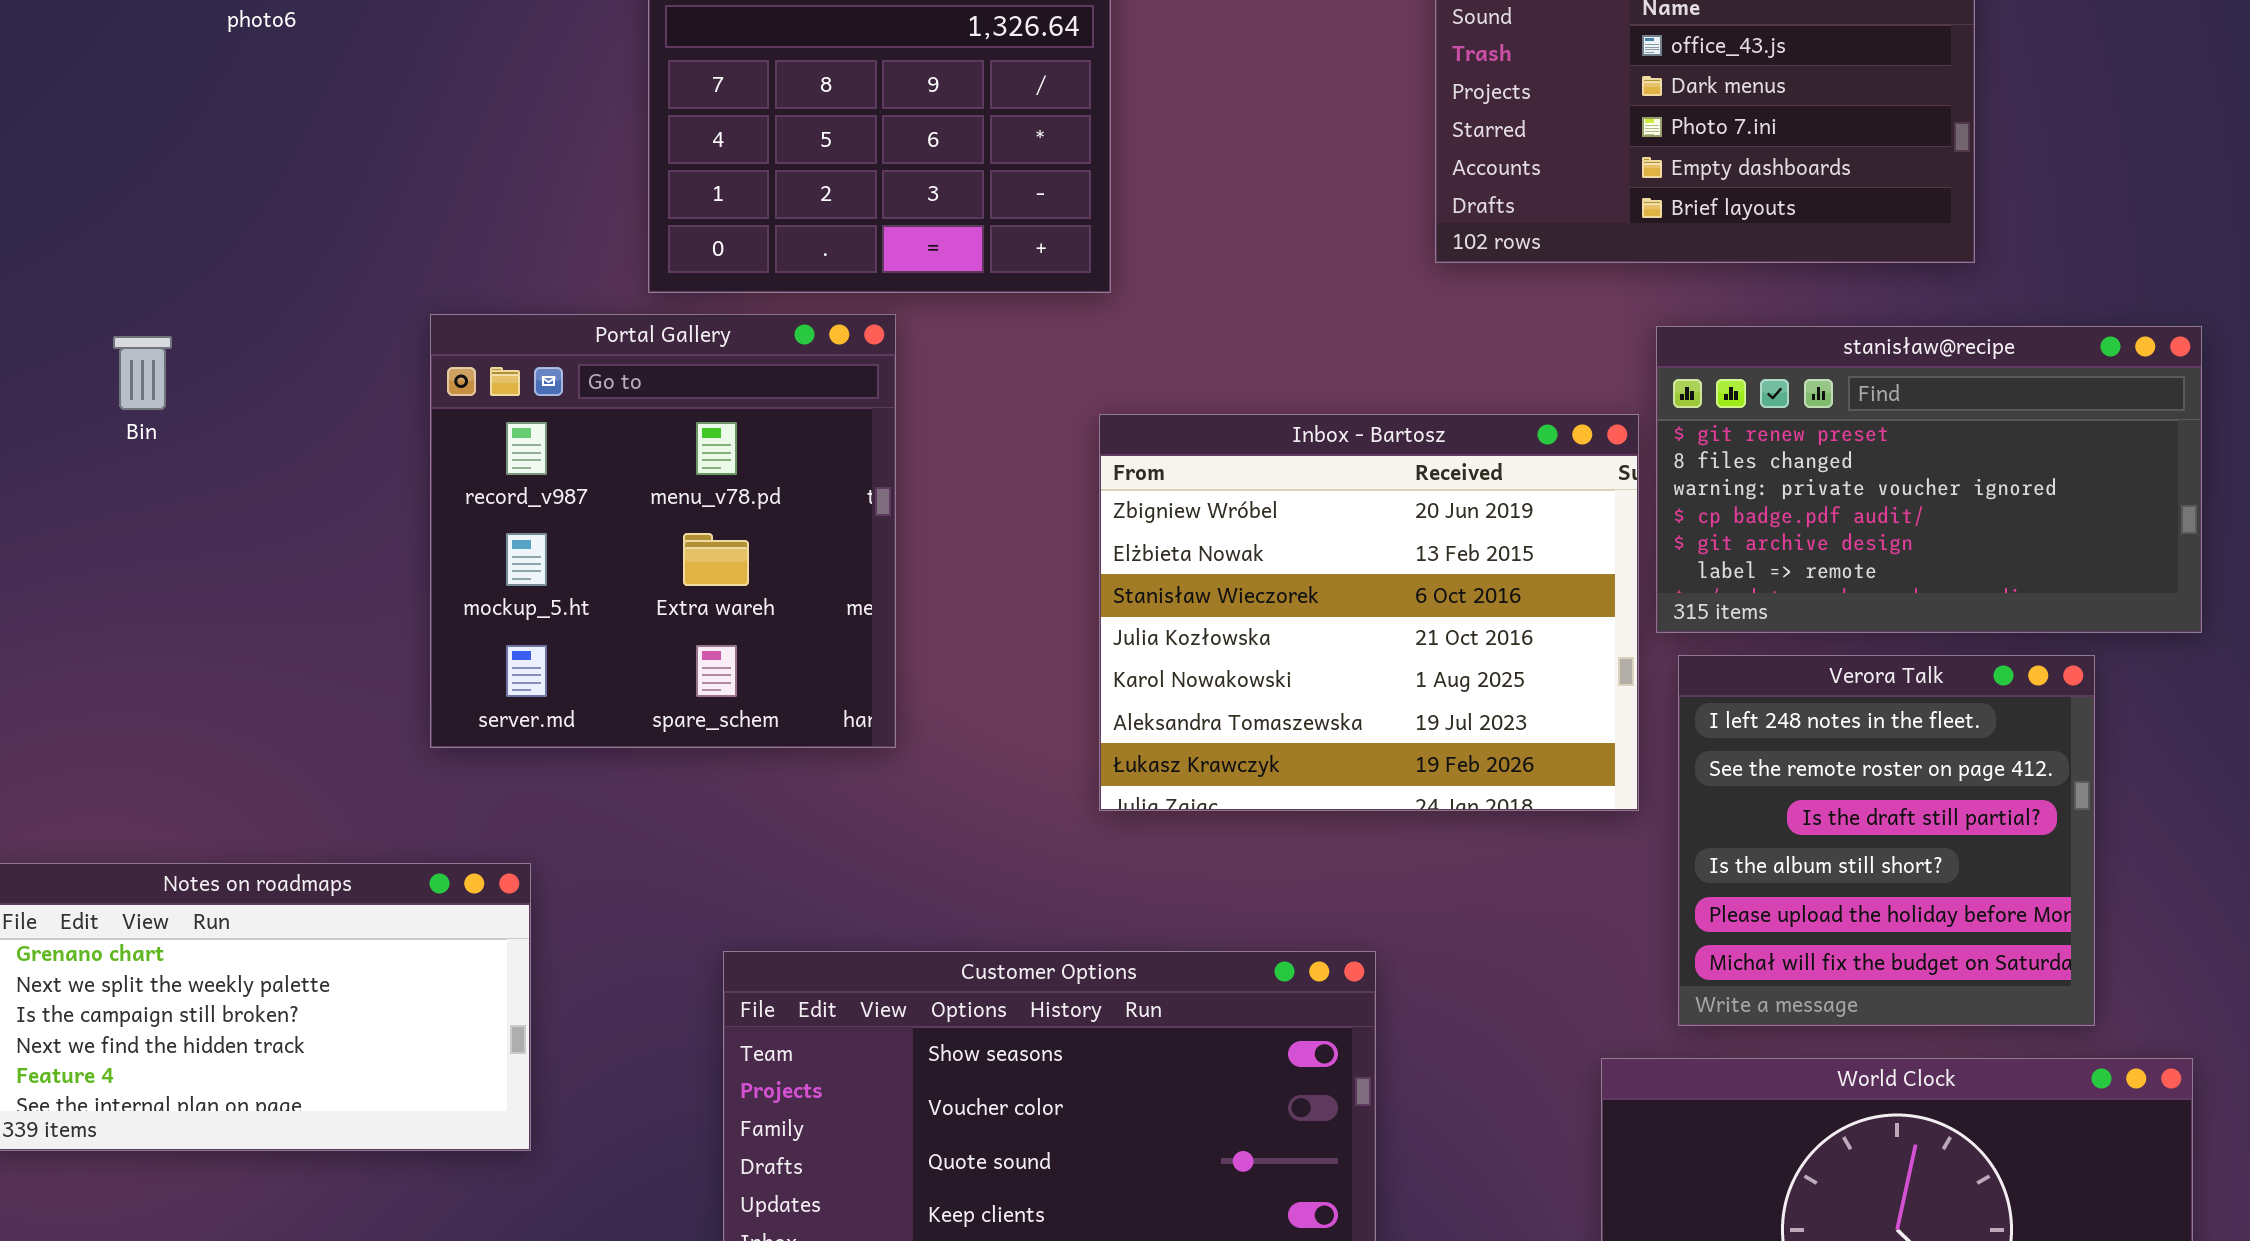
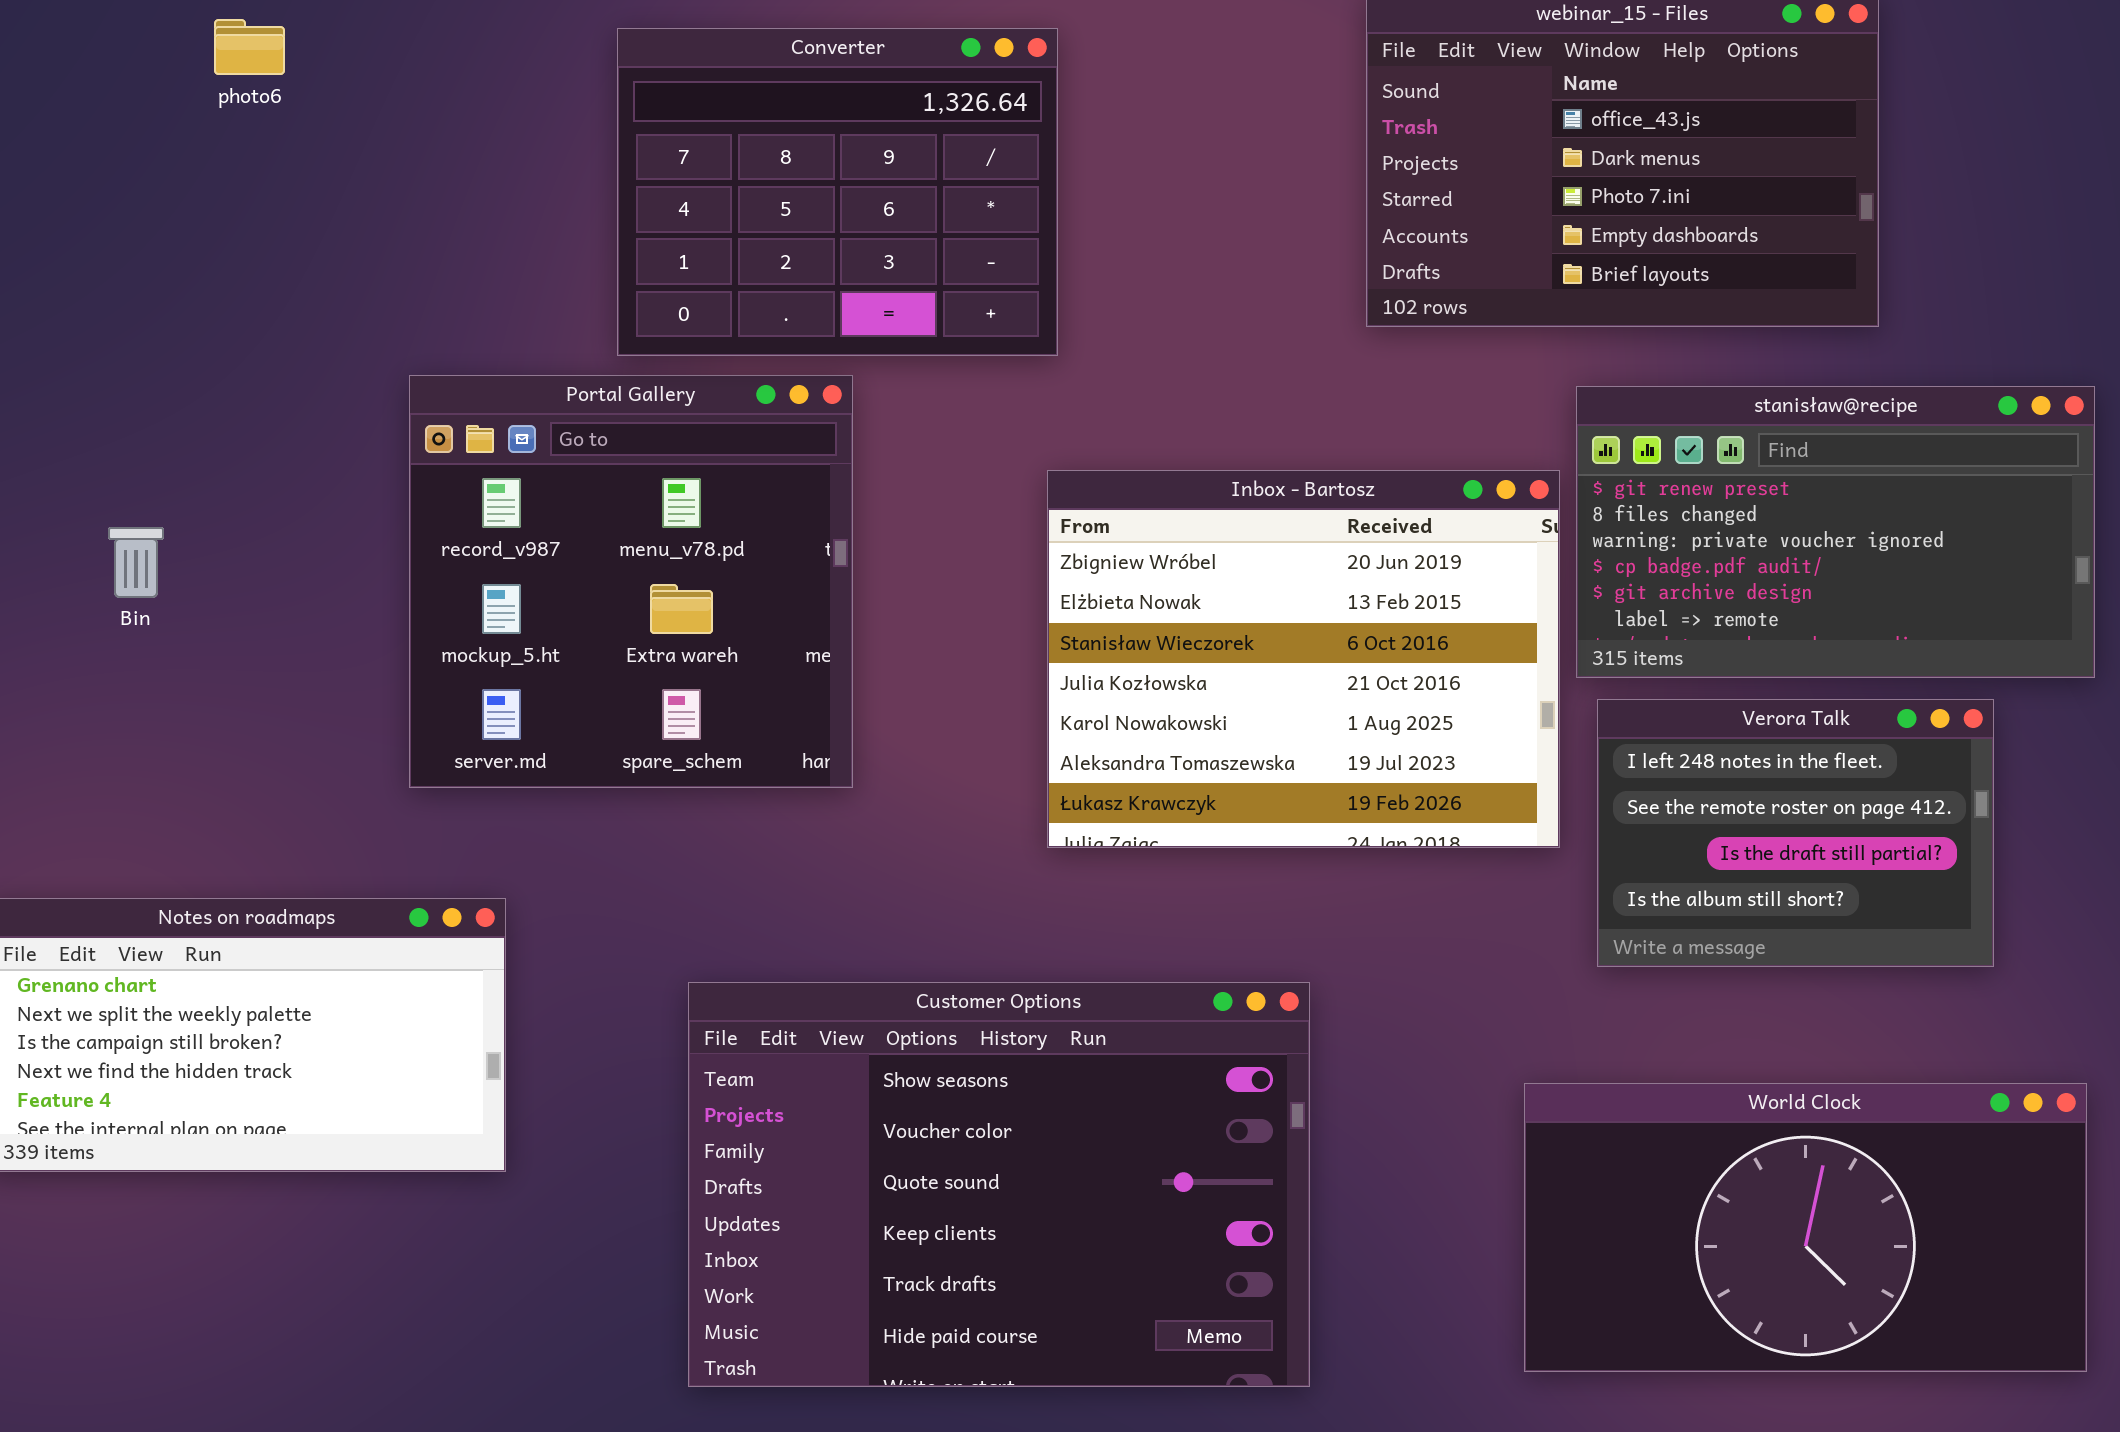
Bin: [113,336,172,410] -> [108,527,164,598], moved
Verora Talk: [1678,655,2095,1026] -> [1597,699,1994,967], resized

